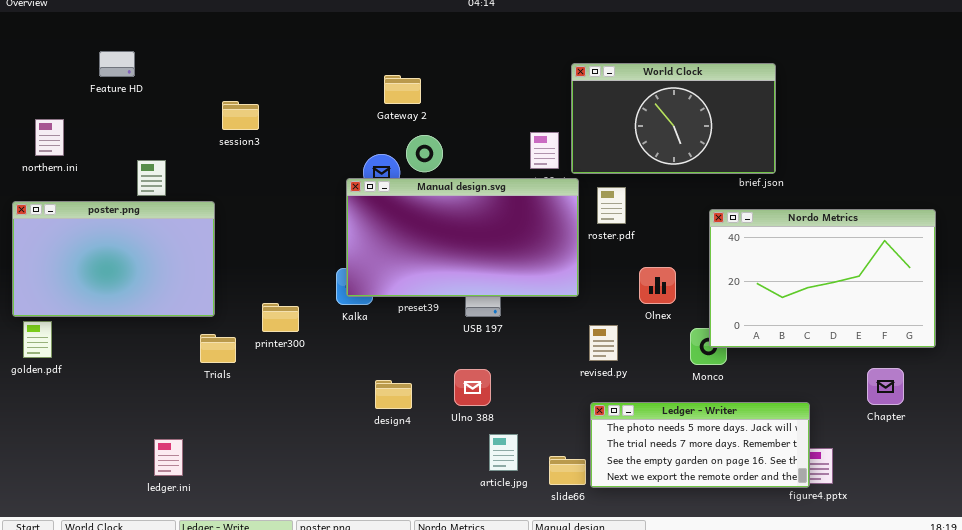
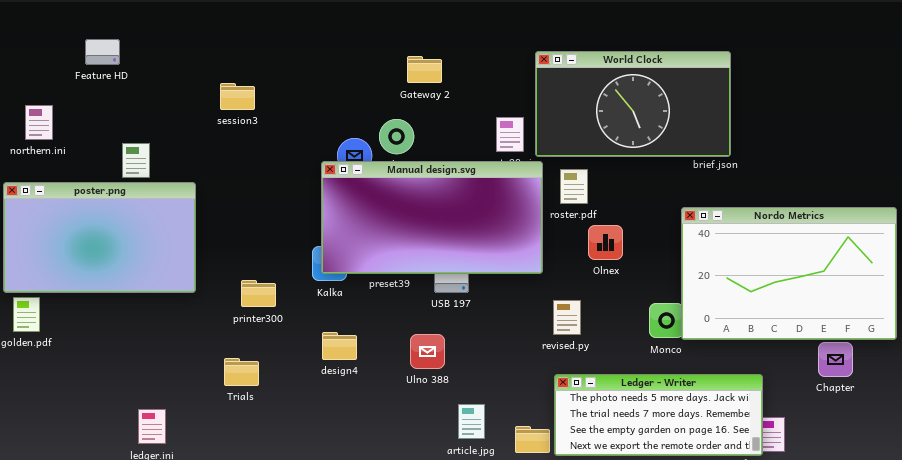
Gateway 2: [384,75,421,104] -> [407,56,442,83], moved
session3: [222,101,259,130] -> [220,83,255,110], moved
Nordo Metrics: [709,209,936,348] -> [681,207,897,340], moved
Olnex: [639,267,676,304] -> [588,225,623,260], moved
Trials: [200,334,236,363] -> [224,358,259,386], moved
Ulno 388: [454,369,491,406] -> [410,334,445,369], moved
design4: [375,380,412,409] -> [322,332,357,360], moved

